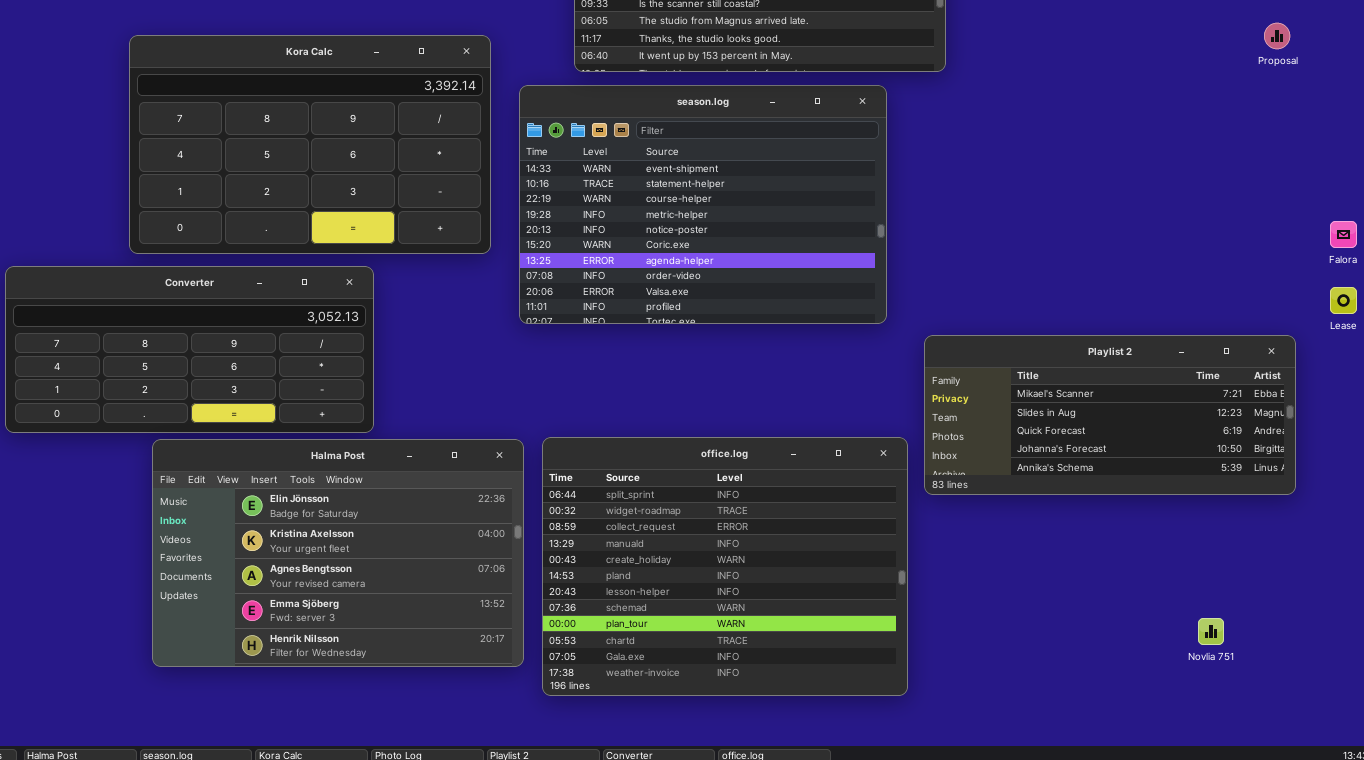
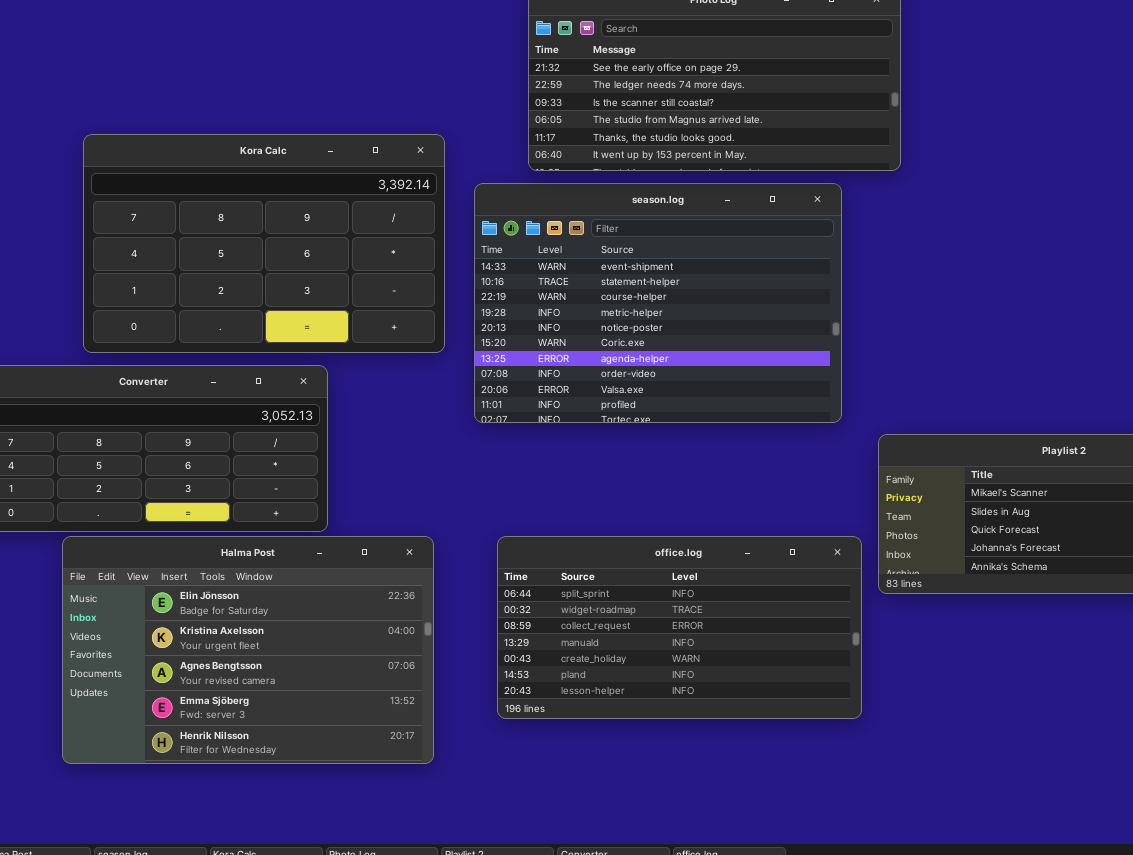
office.log: [542,437,908,696] -> [497,536,862,719], resized
Halma Post: [152,439,524,667] -> [62,536,434,764], moved

